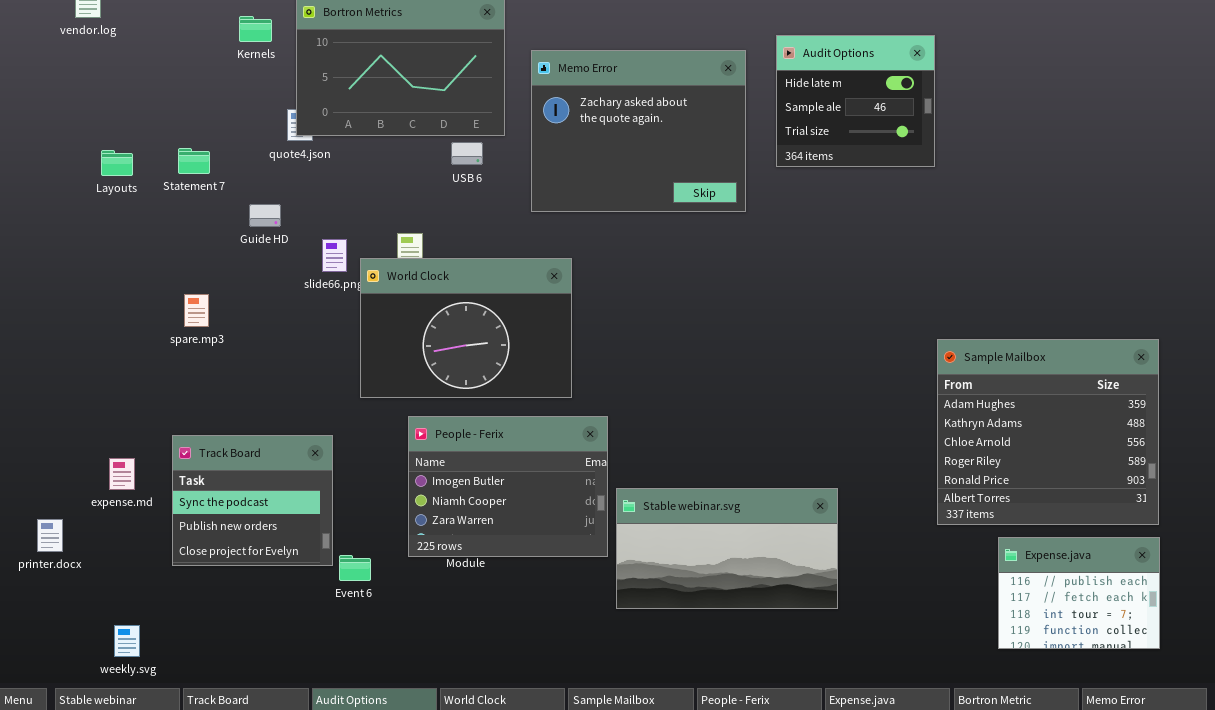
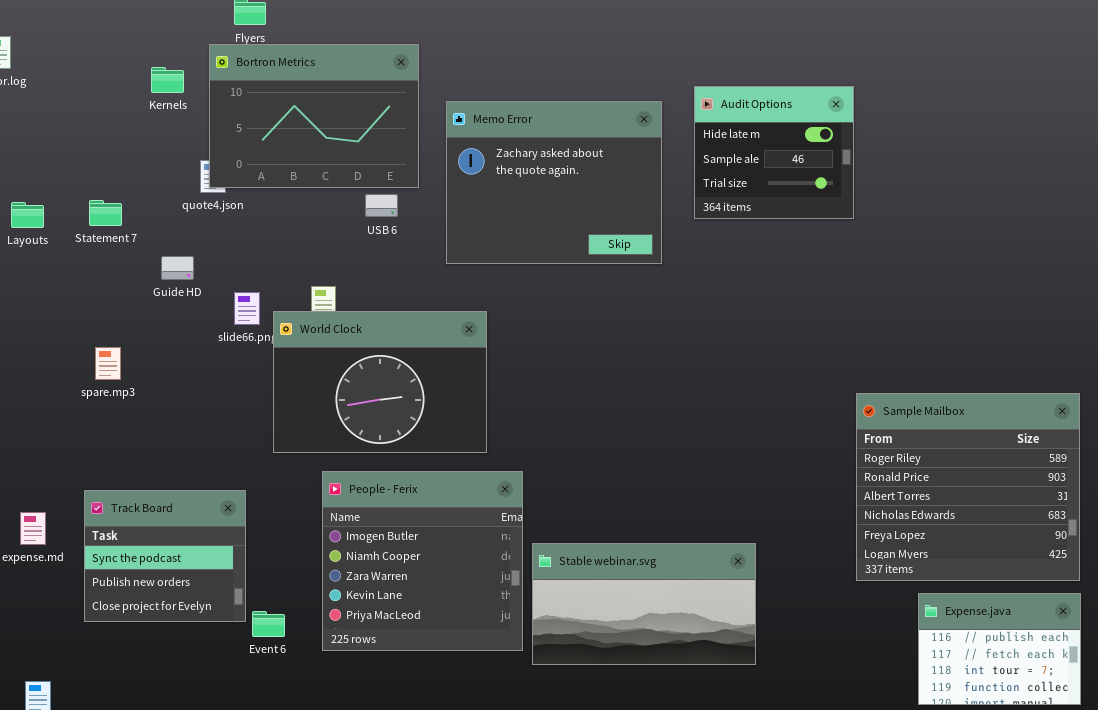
Sample Mailbox: [937,339,1159,525] -> [856,393,1080,581], scrolled down 3 rows
People - Ferix: [408,416,608,557] -> [322,471,523,651], resized

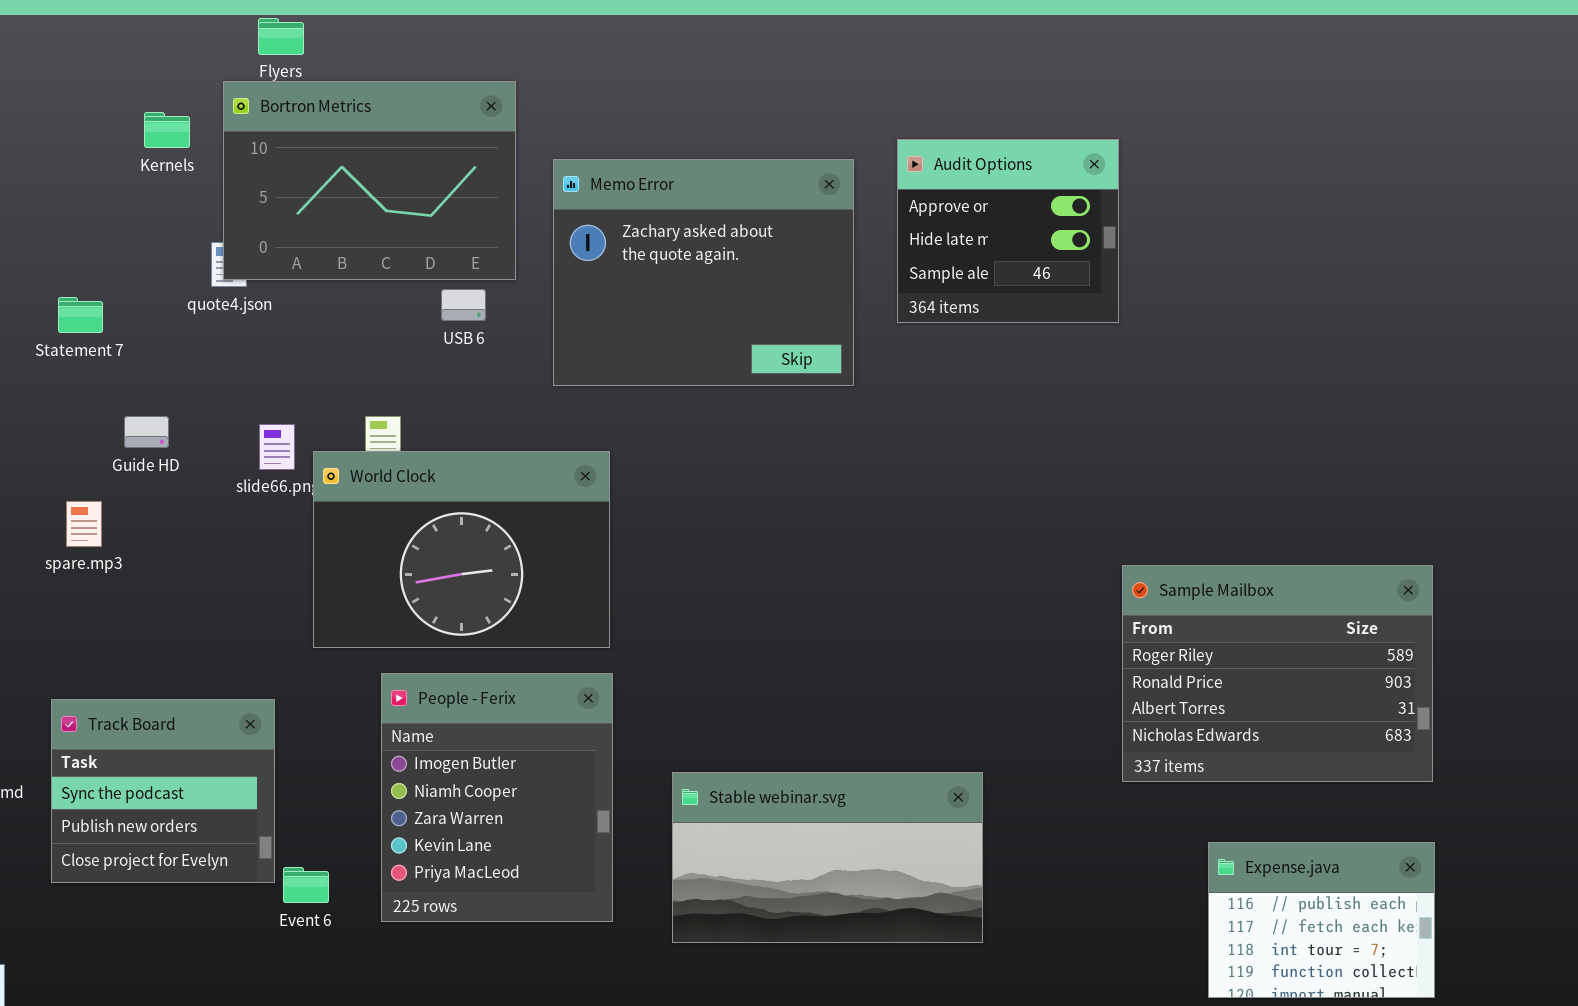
Audit Options: [694,86,854,219] -> [897,139,1119,323], scrolled up 1 row
Guide HD: [161,256,194,280] -> [124,416,169,448], moved
Sample Mailbox: [856,393,1080,581] -> [1122,565,1433,782], resized
People - Ferix: [322,471,523,651] -> [381,673,613,922], resized

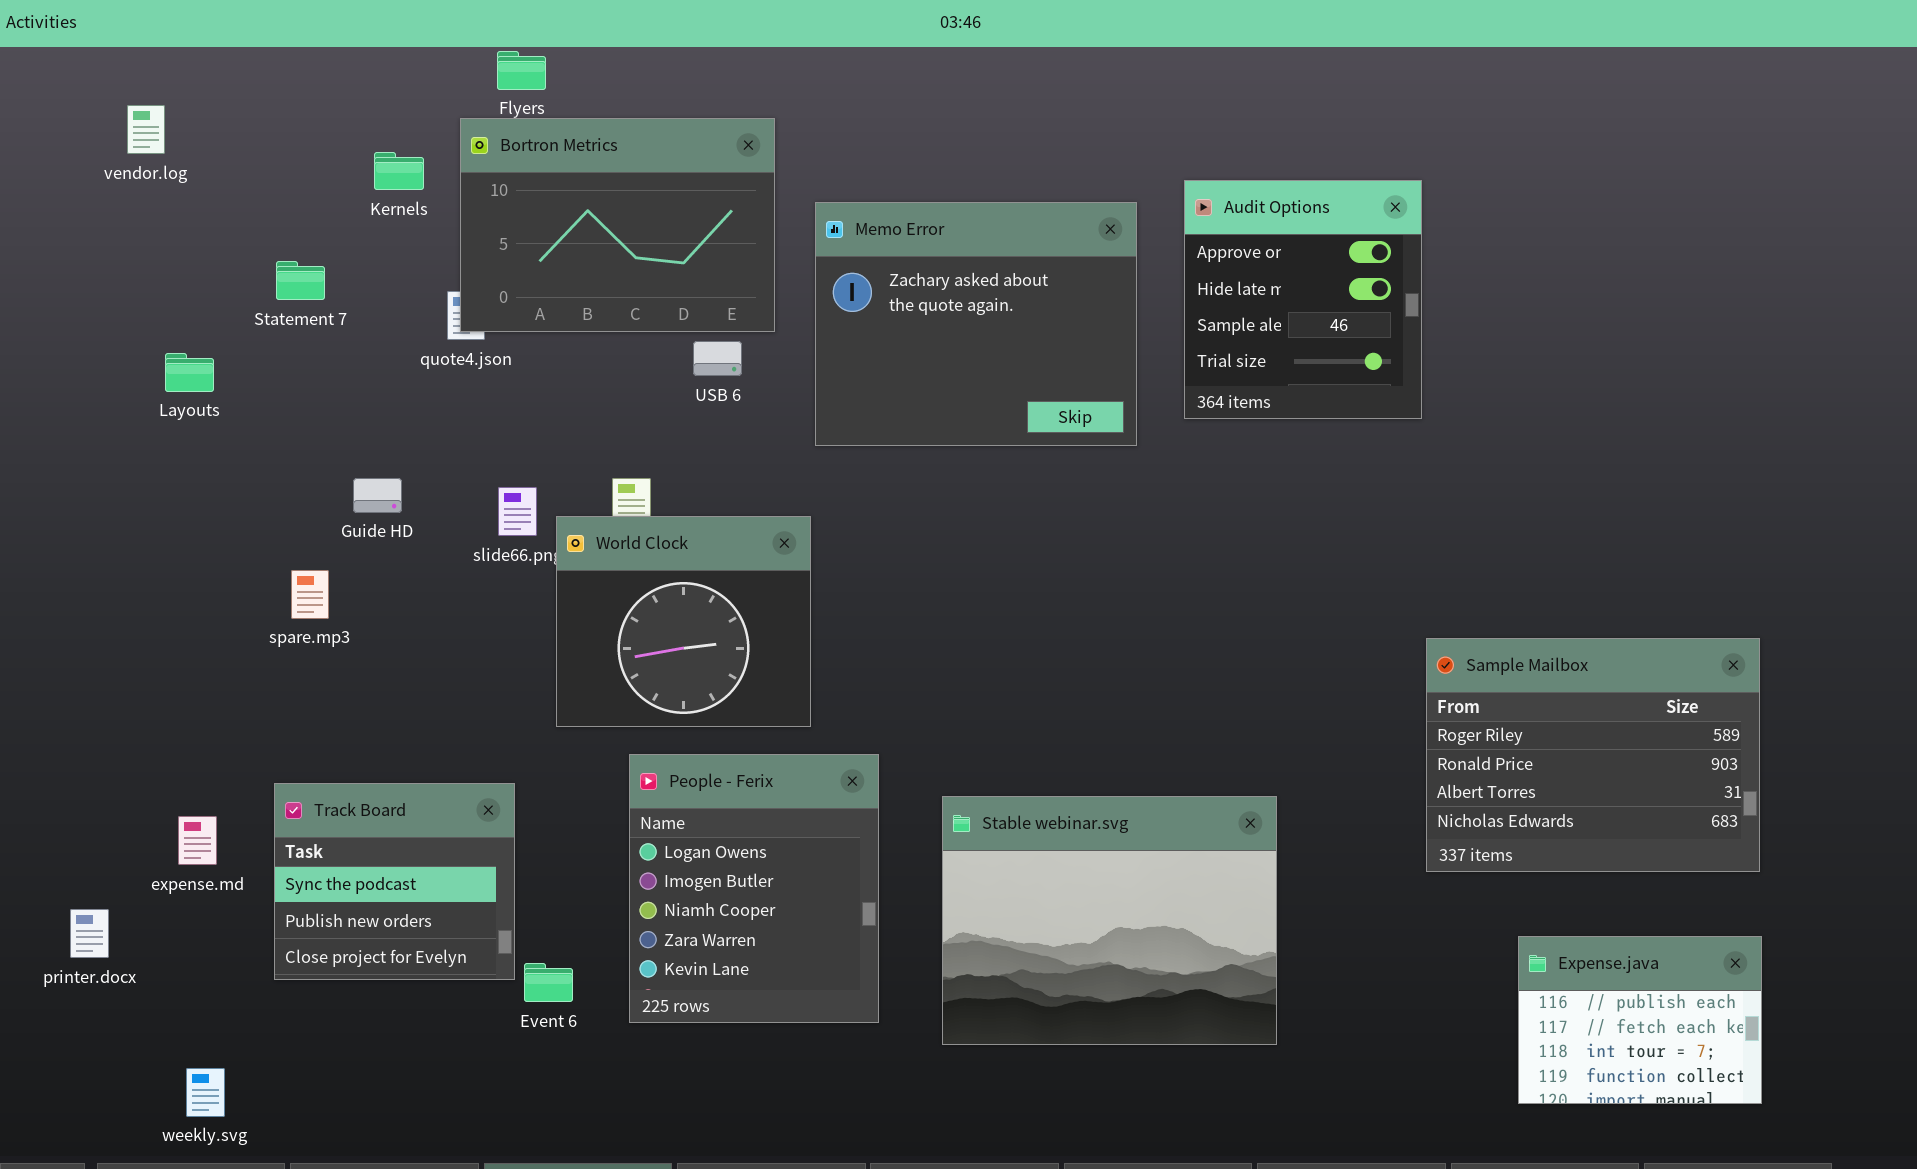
Audit Options: [897,139,1119,323] -> [1184,180,1422,419], resized
Statement 7: [58,297,103,333] -> [276,261,325,300], moved
World Clock: [313,451,610,648] -> [556,516,811,727], resized
People - Ferix: [381,673,613,922] -> [629,754,879,1023], scrolled up 1 row
Stable webinar.svg: [672,772,983,943] -> [942,796,1277,1045], resized

